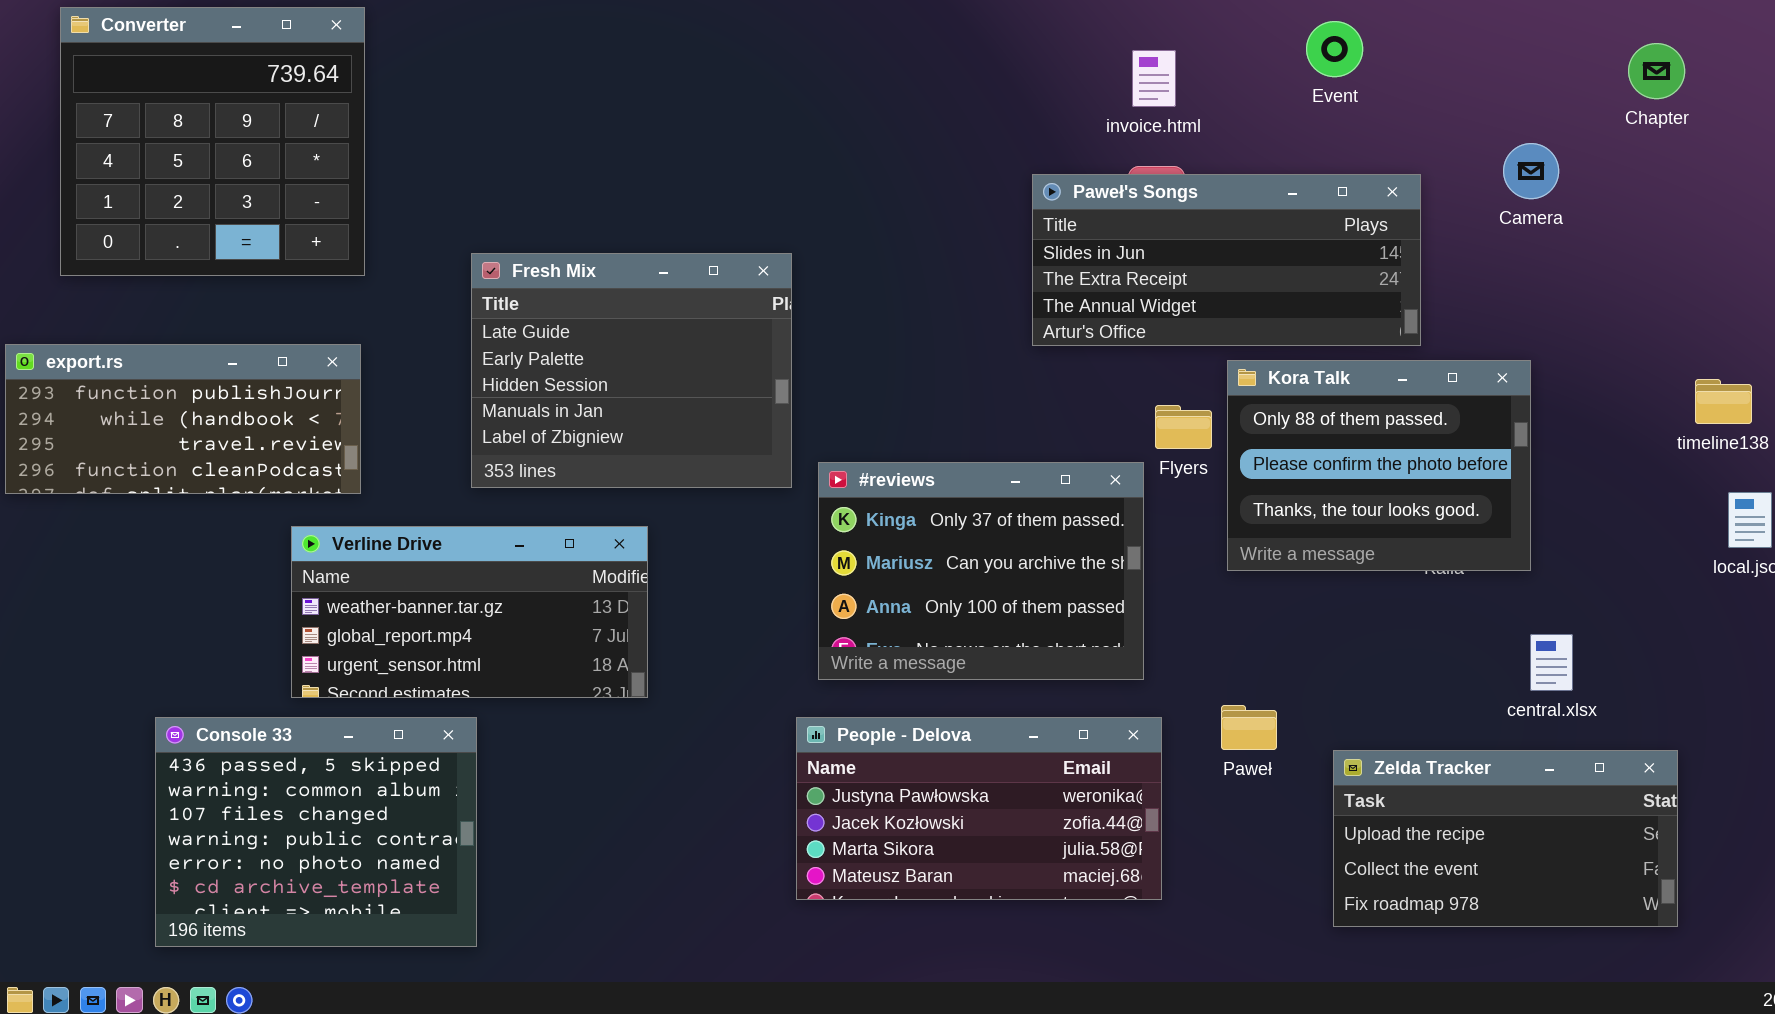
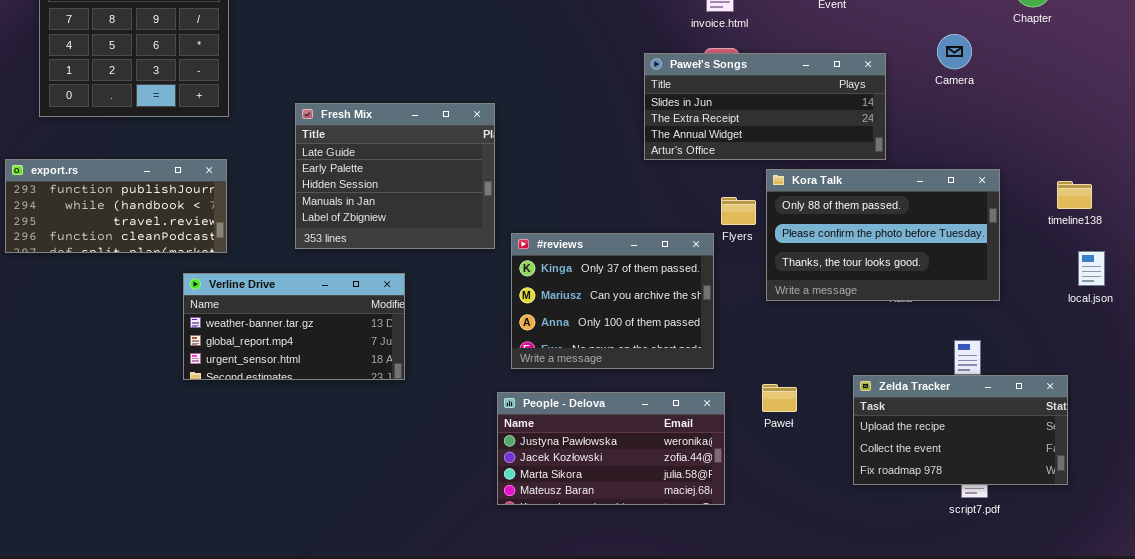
Kora Talk: [1227,360,1531,571] -> [766,169,1000,301], resized
Console 33: [155,717,477,947] -> none, closed
Zelda Tracker: [1333,750,1678,927] -> [853,375,1068,485], moved

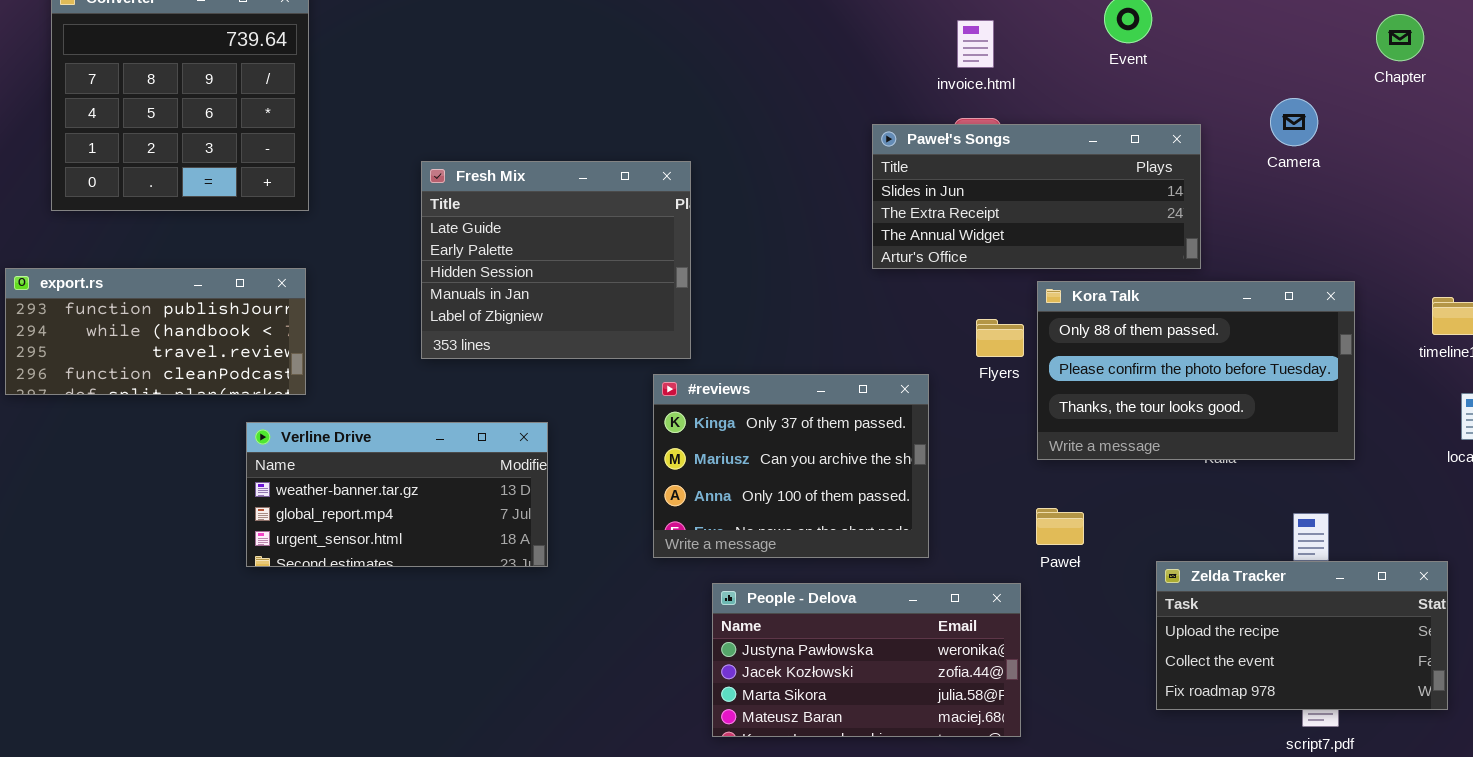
Fresh Mix: [295,103,495,249] -> [421,161,691,359], moved
#reviews: [511,233,714,369] -> [653,374,929,558], moved
Paweł: [762,384,797,412] -> [1036,508,1084,545], moved
People - Delova: [497,392,725,505] -> [712,583,1021,737], moved

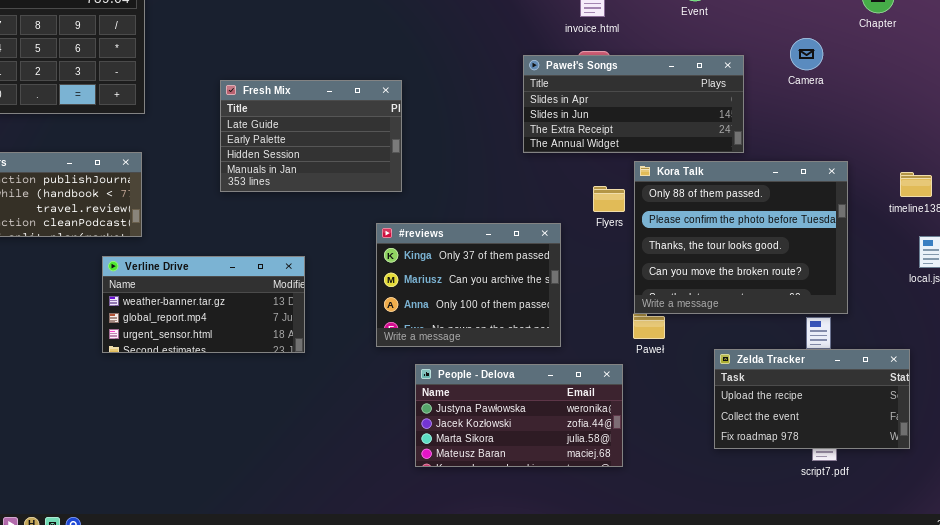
Paweł's Songs: [872,124,1201,269] -> [523,55,744,153], scrolled up 1 row
Fresh Mix: [421,161,691,359] -> [220,80,402,192], resized
Kora Talk: [1037,281,1355,460] -> [634,161,848,314], resized

